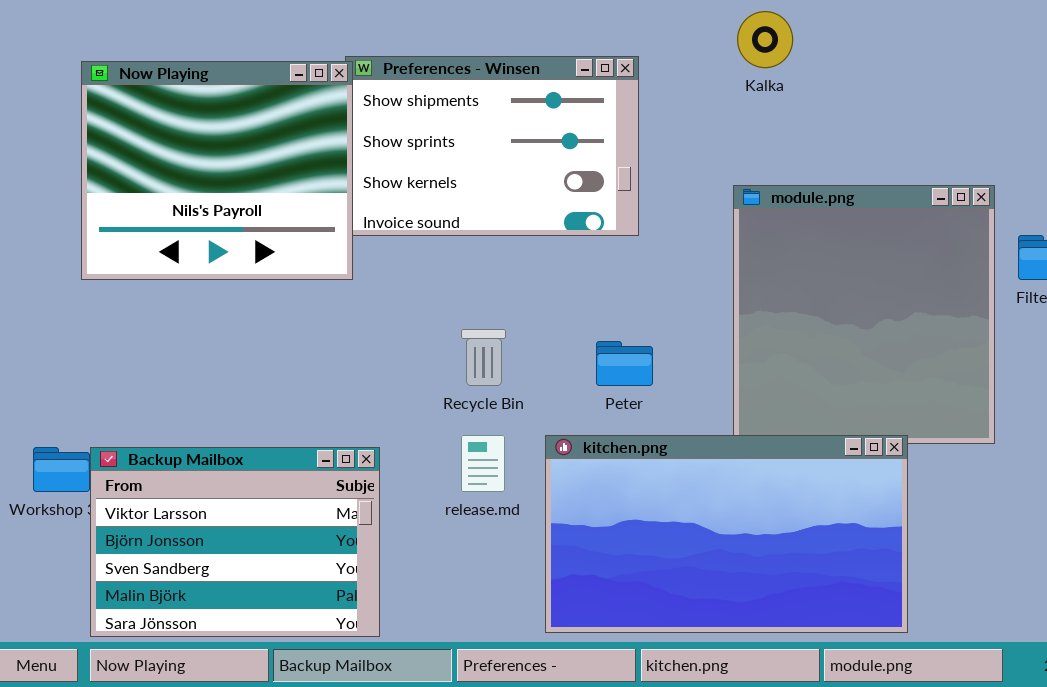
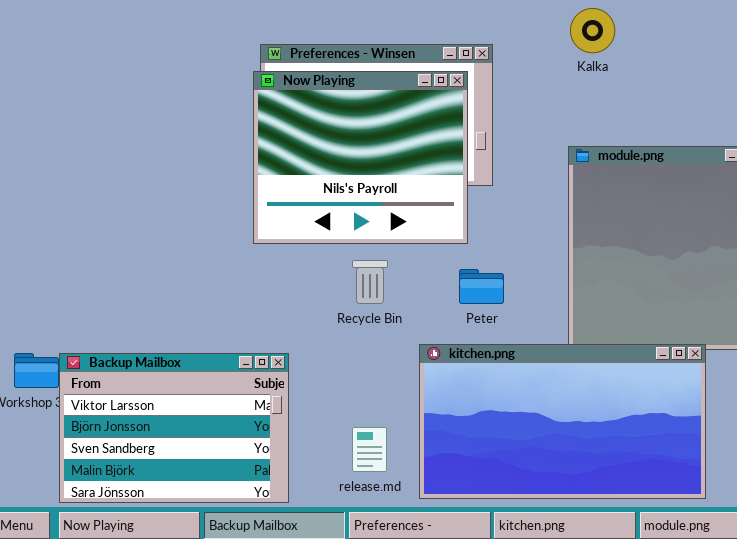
Now Playing: [81,61,353,280] -> [253,71,468,244], moved
release.md: [461,435,505,492] -> [352,427,387,472], moved

